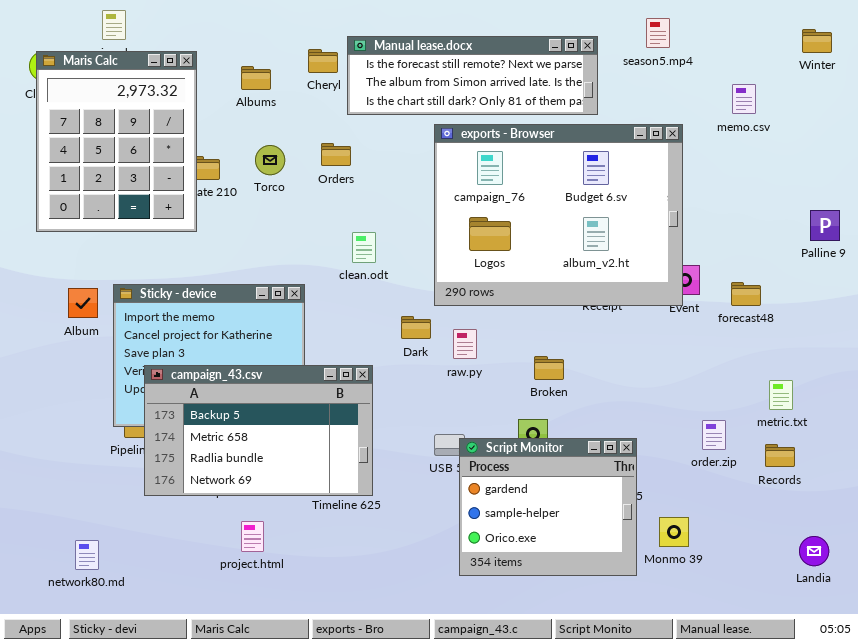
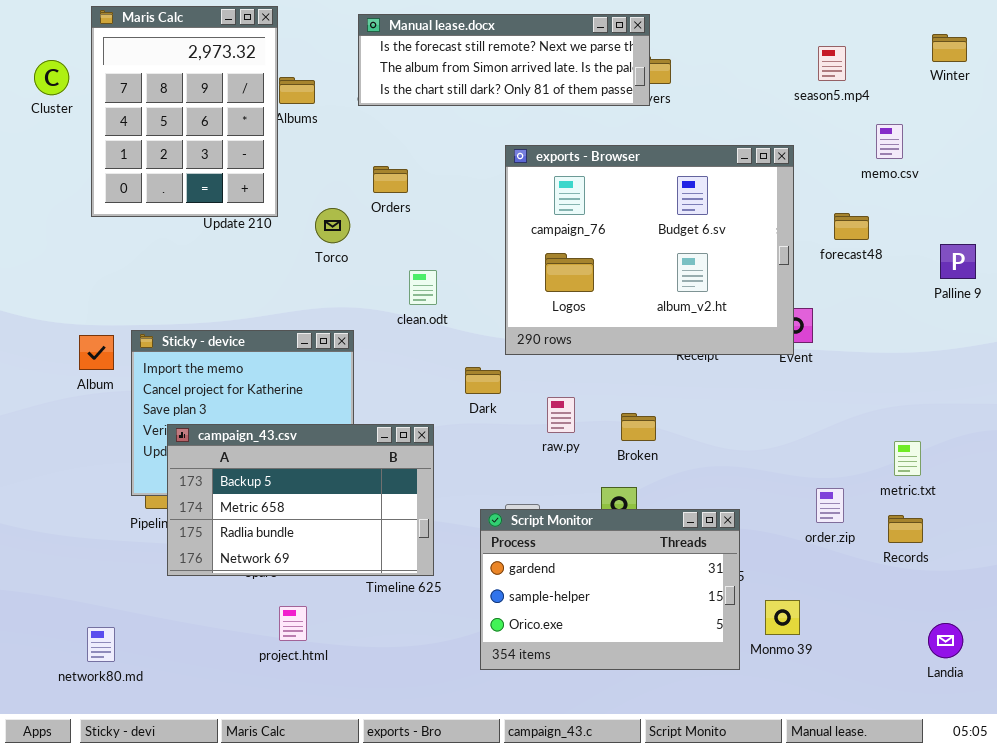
season5.mp4: [646,18,670,48] -> [818,46,846,81], moved
Manual lease.docx: [347,36,598,115] -> [358,14,650,106], moved
Maris Calc: [36,51,197,232] -> [91,6,278,217], moved
memo.csv: [732,84,756,114] -> [876,124,903,159], moved
Torco: [255,145,285,175] -> [315,208,350,243], moved
forecast48: [731,282,761,306] -> [834,213,869,240], moved
raw.py: [453,329,477,359] -> [547,397,575,433], moved
Script Monitor: [459,438,637,576] -> [480,509,740,670], resized

